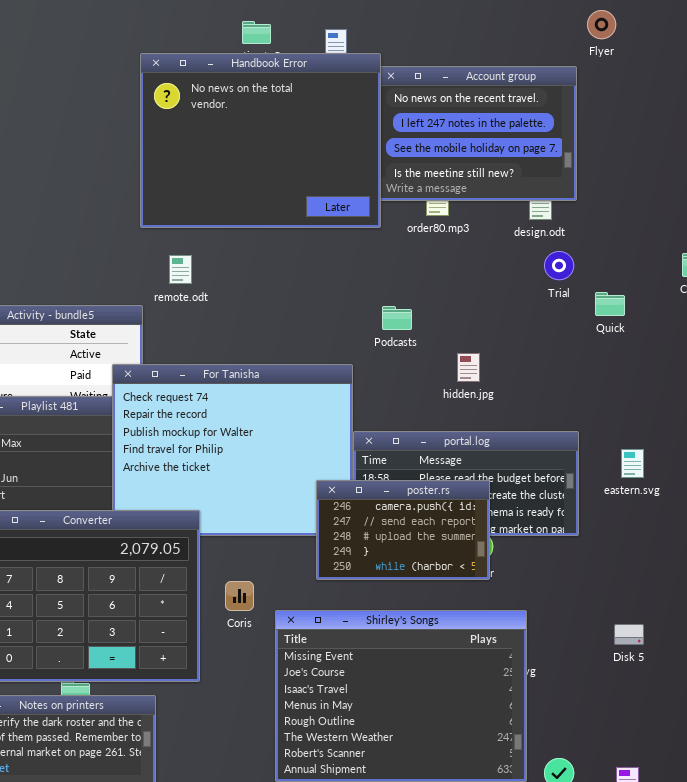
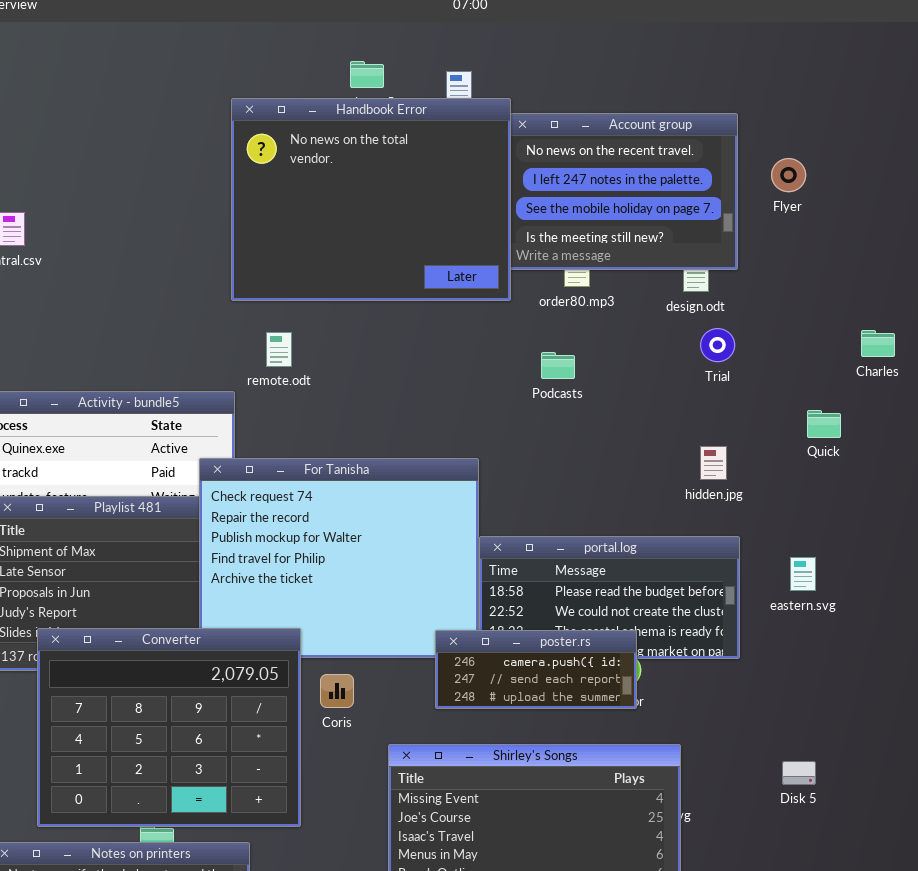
Flyer: [587,10,616,39] -> [771,158,806,192], moved
Quick: [595,292,625,316] -> [807,410,841,438], moved
Podcasts: [382,306,412,330] -> [541,352,575,379], moved
hidden.jpg: [457,353,480,382] -> [700,446,727,480], moved
poster.rs: [316,480,490,580] -> [435,630,637,709], resized
Coris: [225,581,254,611] -> [320,674,354,708], moved

